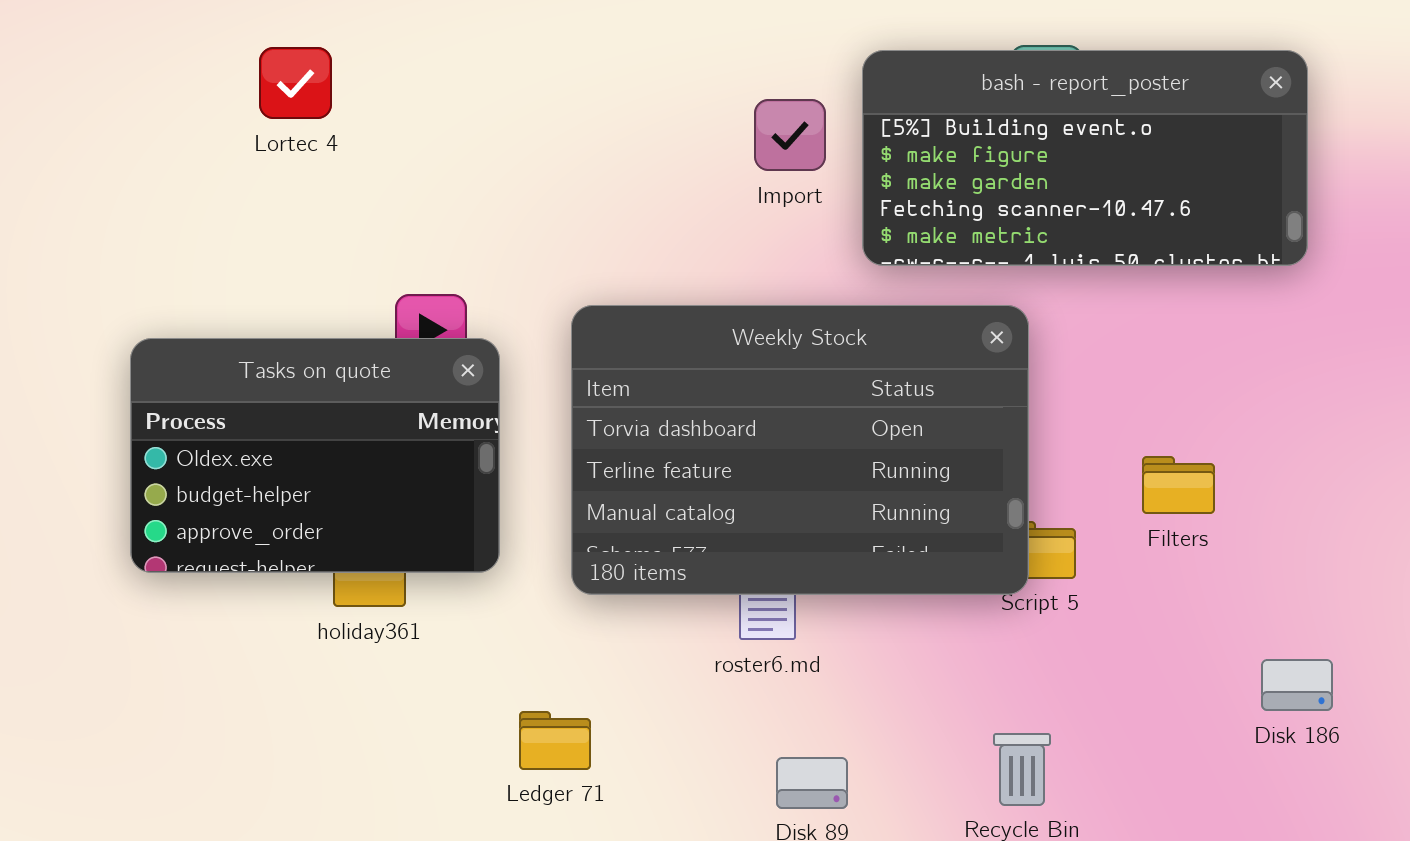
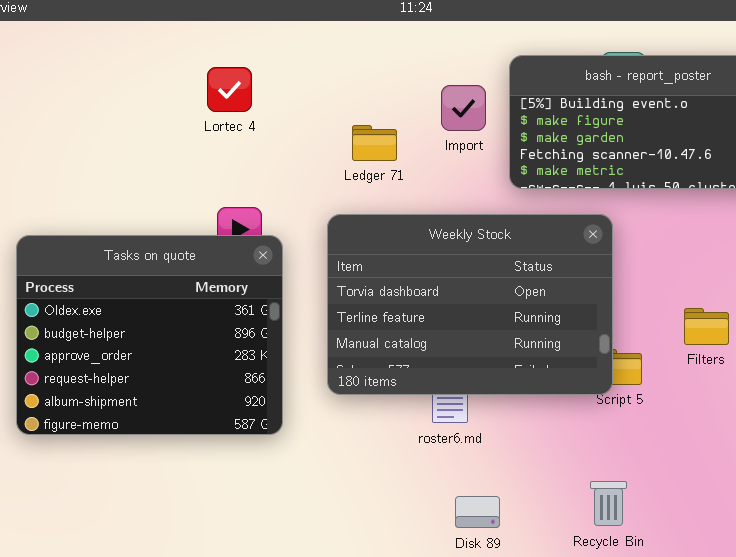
Lortec 4: [259,47,332,119] -> [207,67,252,112], moved
Tasks on quote: [130,338,500,573] -> [16,235,283,435], resized
Ledger 71: [519,711,591,770] -> [352,125,397,161], moved

